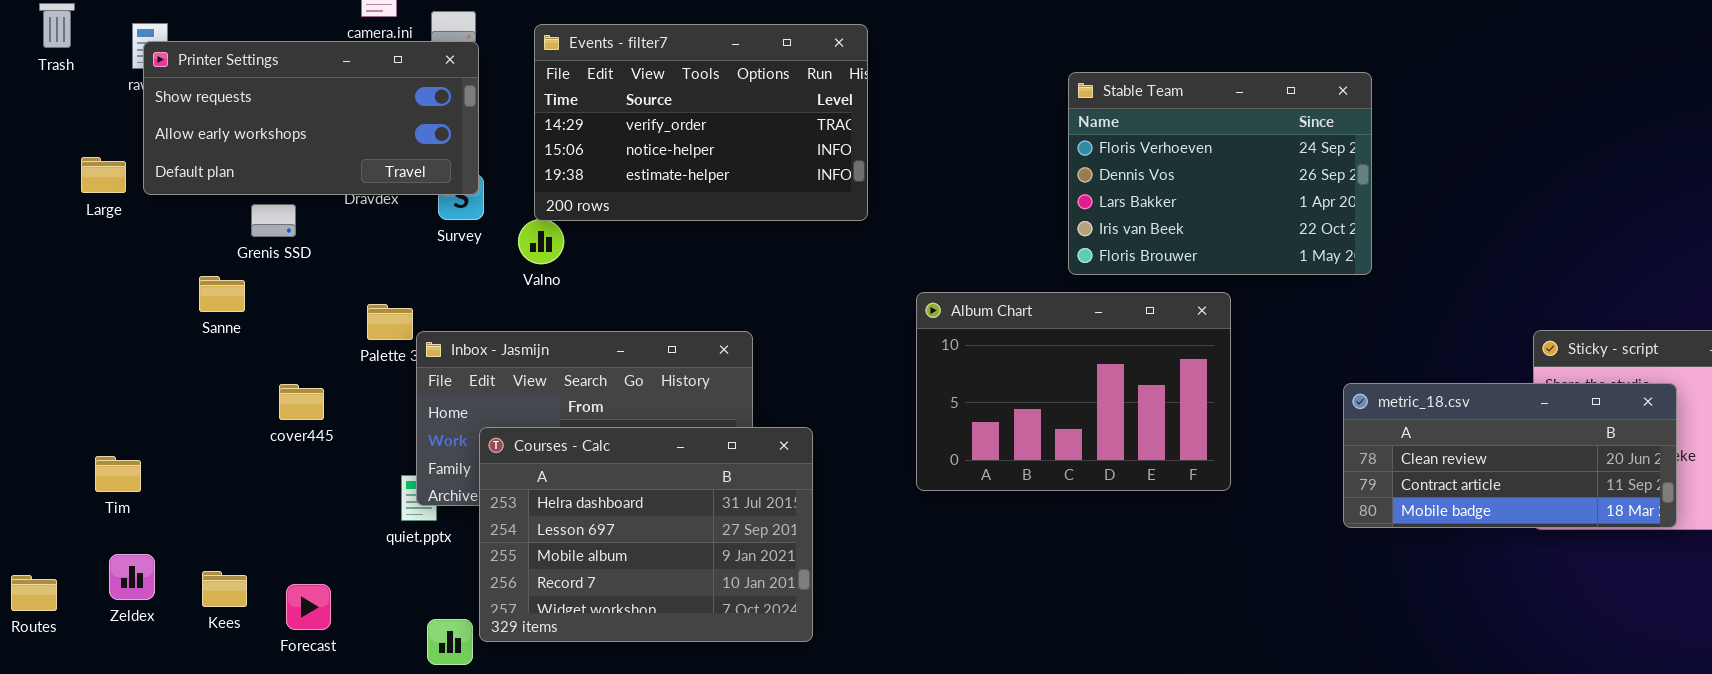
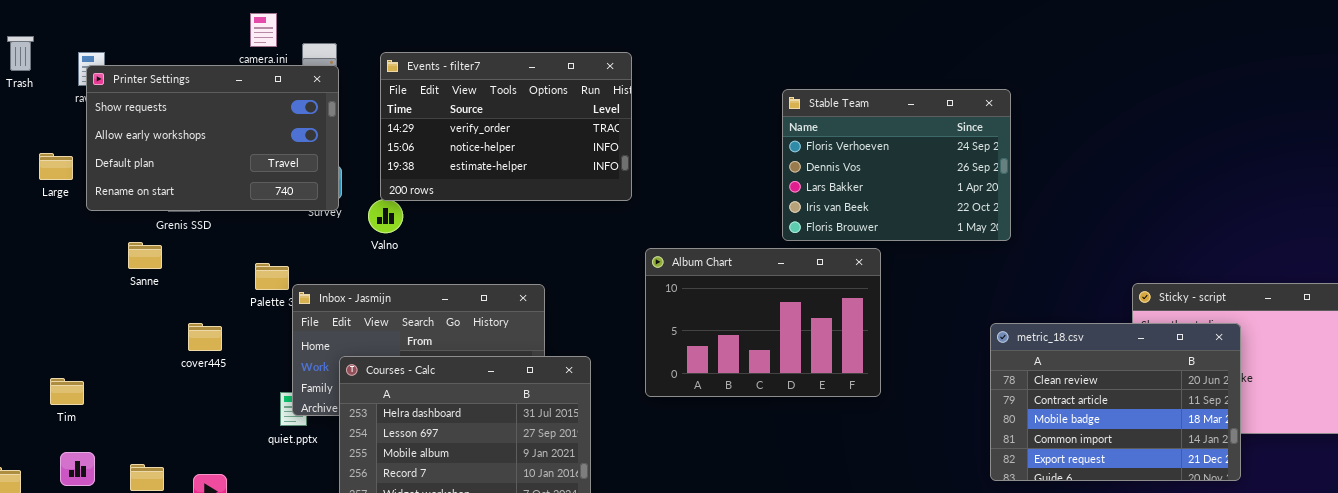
Printer Settings: [143,41,479,195] -> [86,65,339,211], resized
Album Chart: [916,292,1231,491] -> [645,248,881,397], moved
metric_18.csv: [1343,383,1677,528] -> [990,323,1241,481], resized

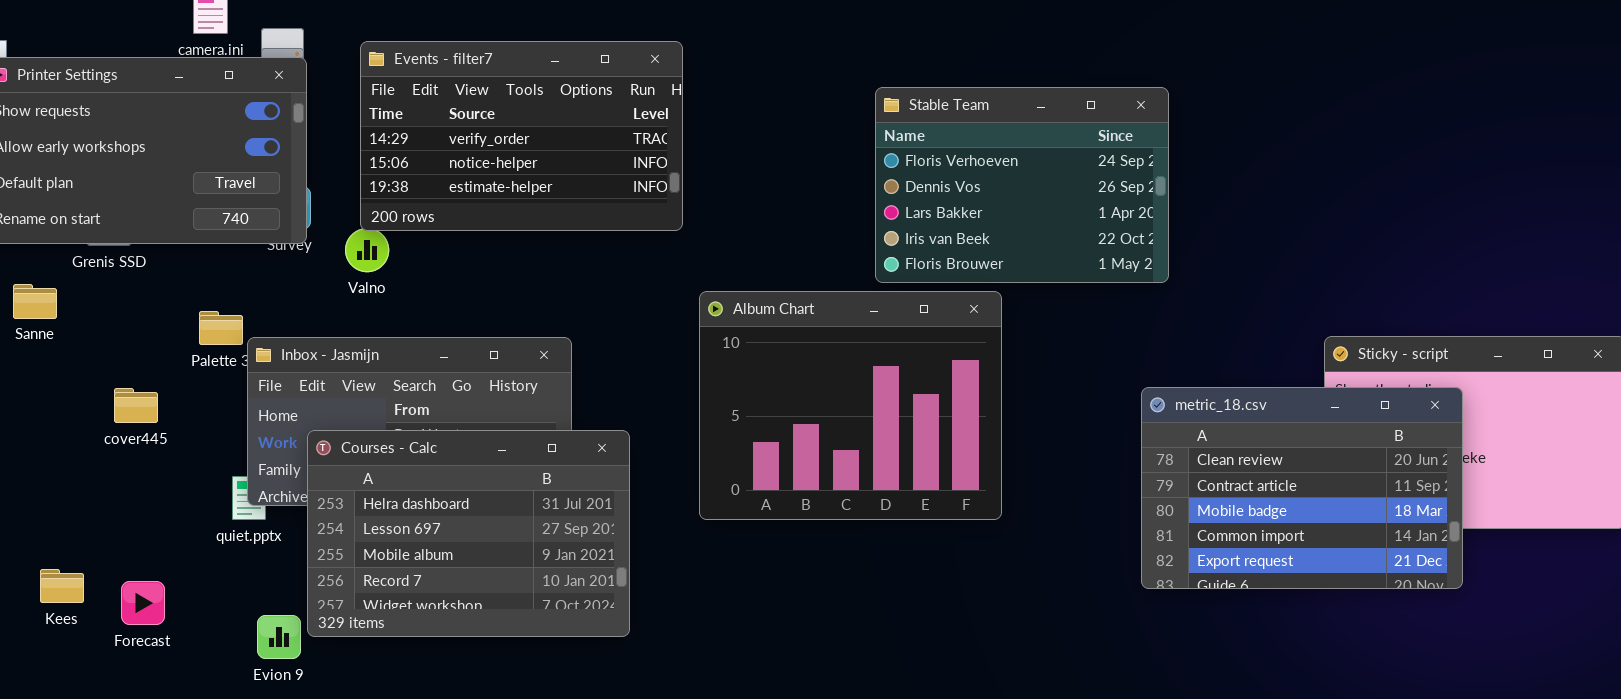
Sanne: [128,242,162,269] -> [13,284,57,319], moved
Album Chart: [645,248,881,397] -> [699,291,1002,520], resized

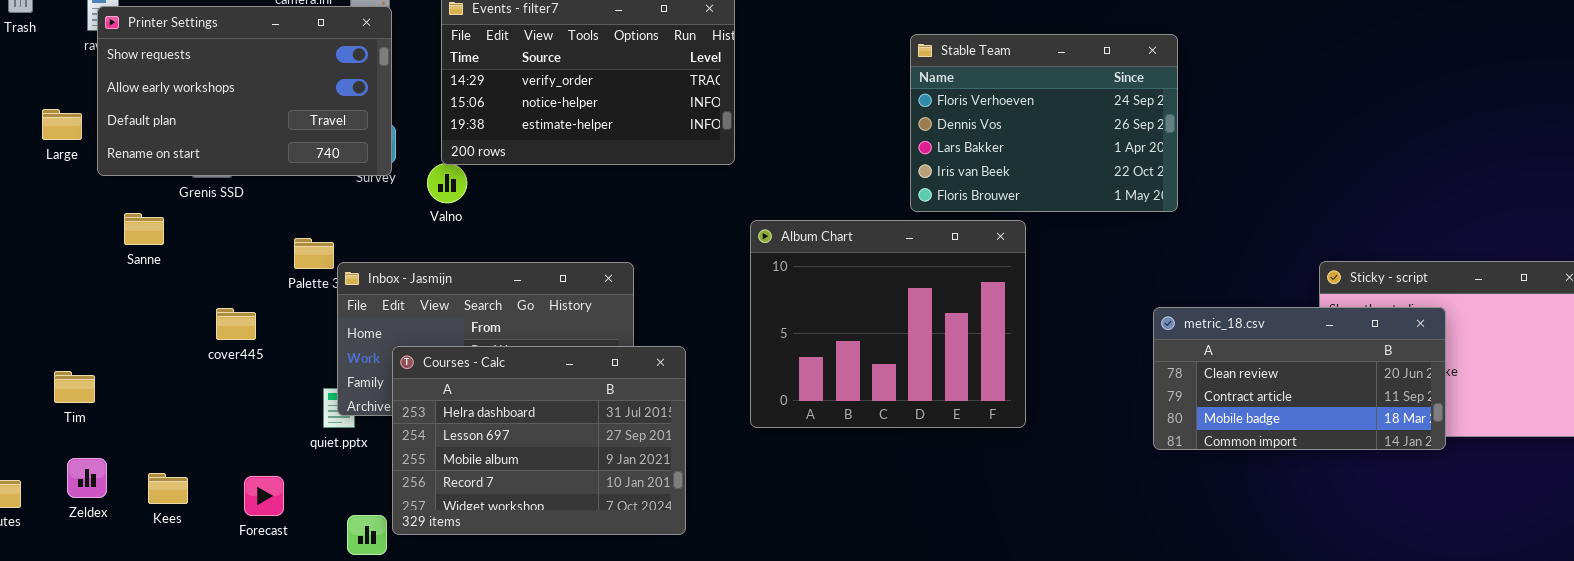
metric_18.csv: [1141,387,1463,589] -> [1153,307,1446,450], resized
Forecast: [121,581,165,625] -> [244,476,284,516], moved

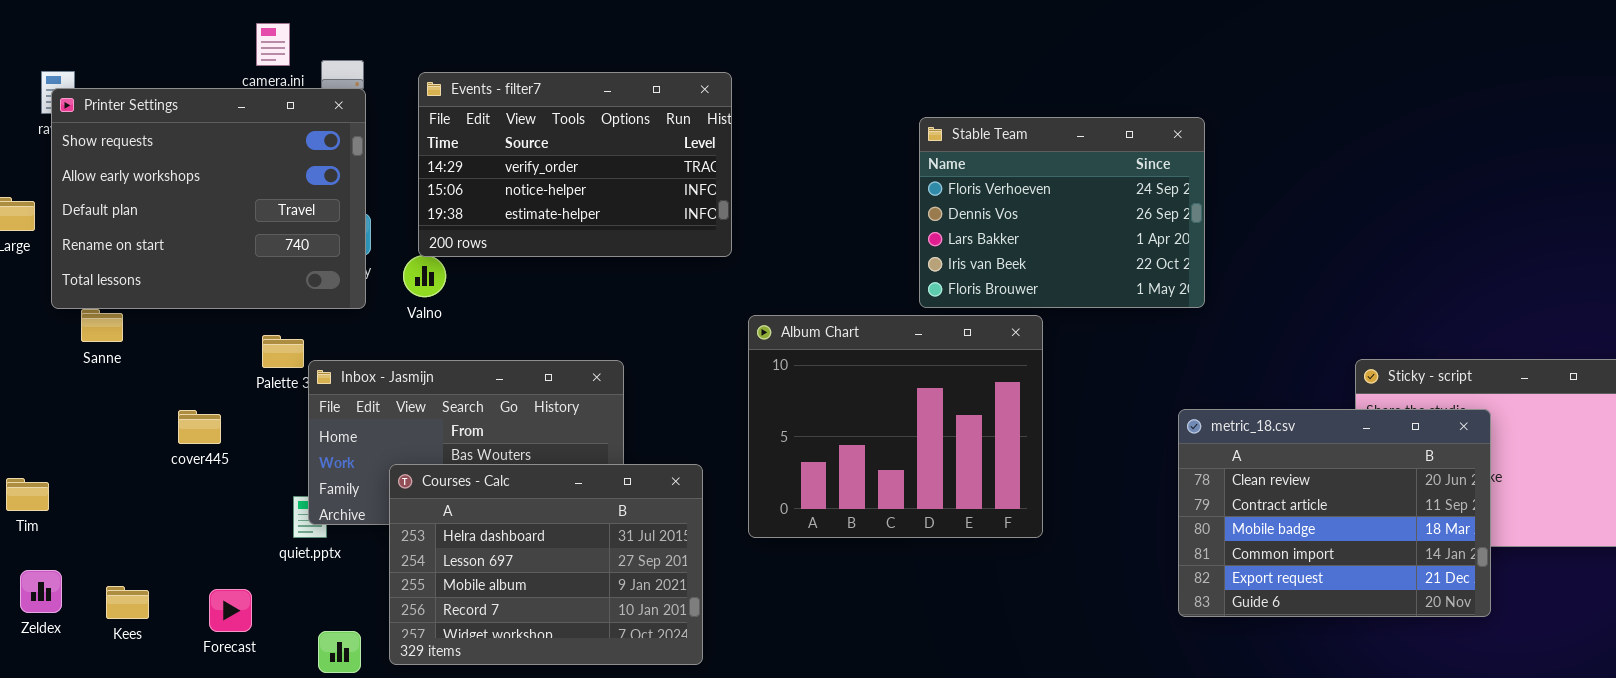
Printer Settings: [97,6,392,176] -> [51,88,366,309], resized
metric_18.csv: [1153,307,1446,450] -> [1178,409,1491,617], resized
Courses - Calc: [392,346,686,535] -> [389,464,703,665], moved

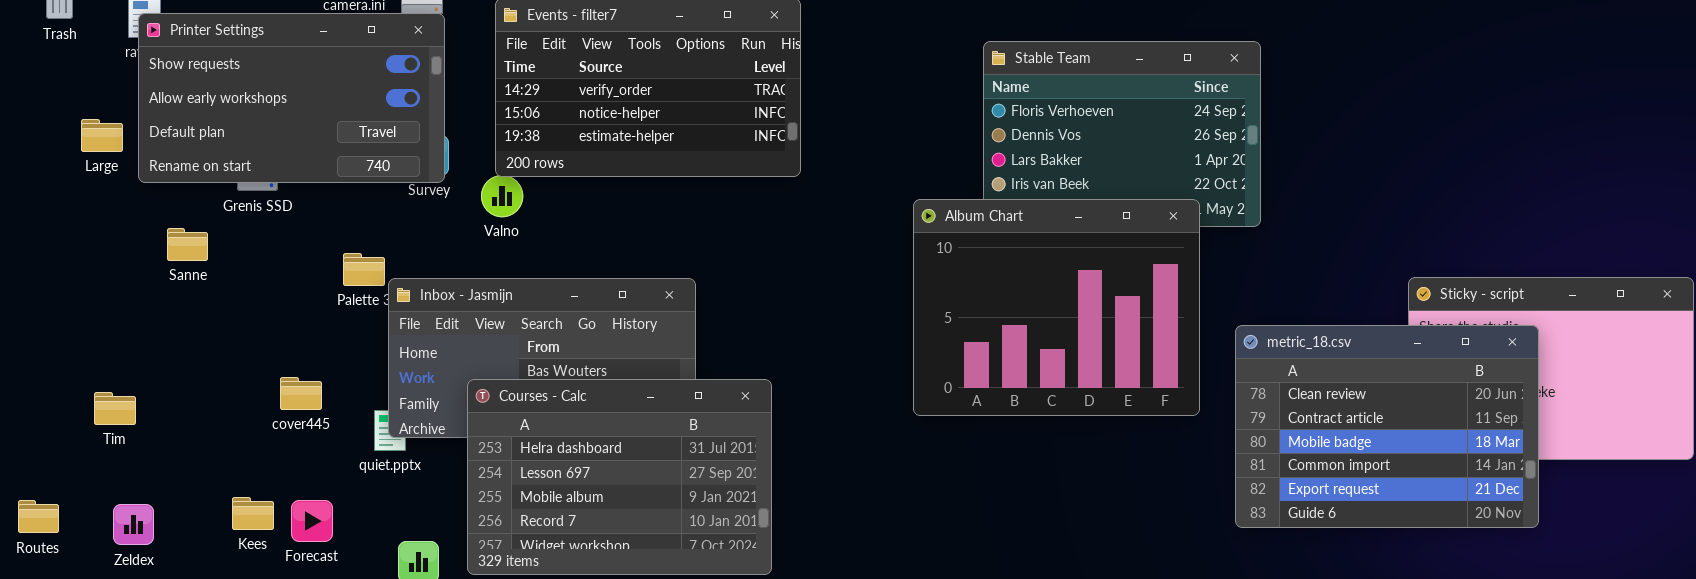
Printer Settings: [51,88,366,309] -> [138,13,445,183], resized
Album Chart: [748,315,1043,538] -> [913,199,1200,416], moved
cover445: [178,410,221,444] -> [280,377,322,410], moved
Zeldex: [20,570,62,613] -> [113,504,154,545], moved
Kees: [106,586,149,619] -> [232,497,274,530], moved

